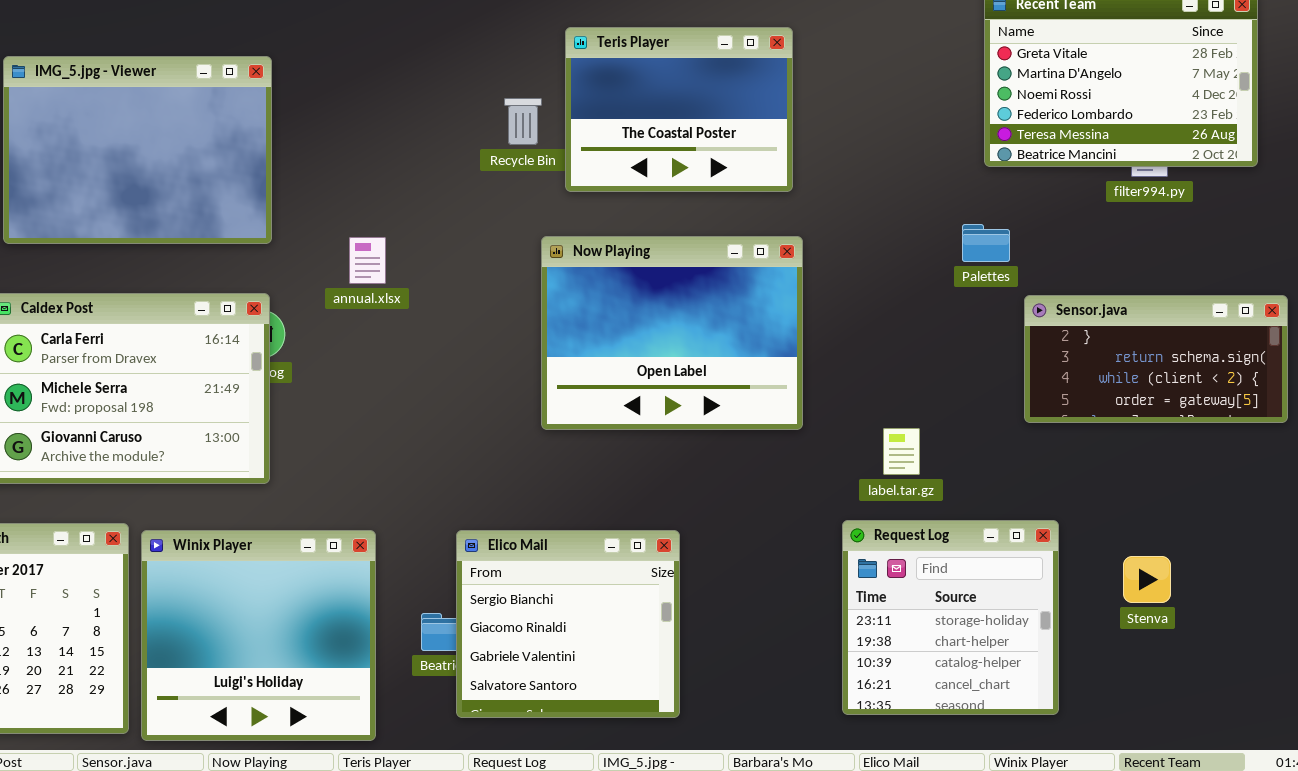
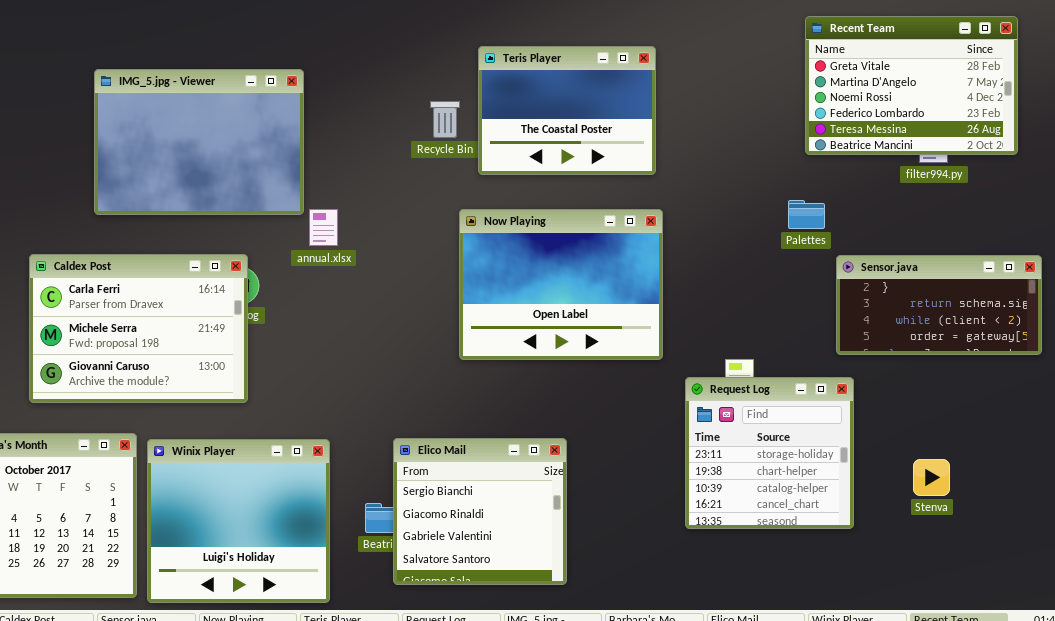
IMG_5.jpg - Viewer: [3,56,272,244] -> [94,69,304,215], moved
Request Log: [842,520,1059,715] -> [685,377,854,529], moved

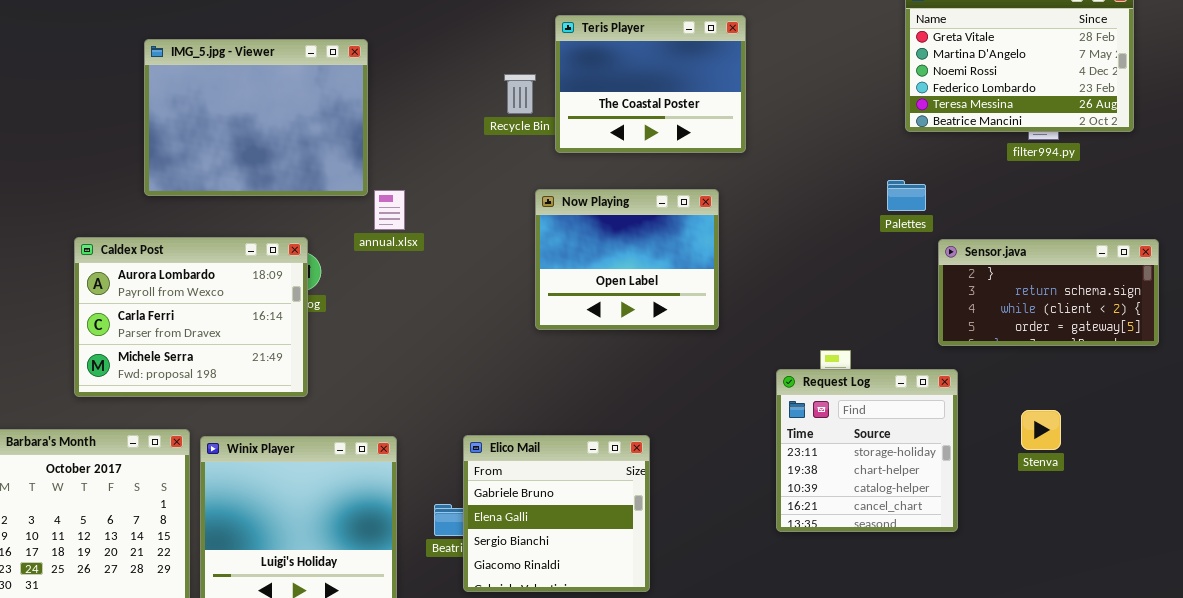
Now Playing: [459,209,663,360] -> [535,189,719,330], resized
Caldex Post: [29,254,248,403] -> [74,237,308,397], scrolled up 1 row
Elico Mail: [393,438,567,585] -> [463,435,650,592], scrolled up 2 rows
Stenva: [913,459,950,496] -> [1021,410,1061,450], moved

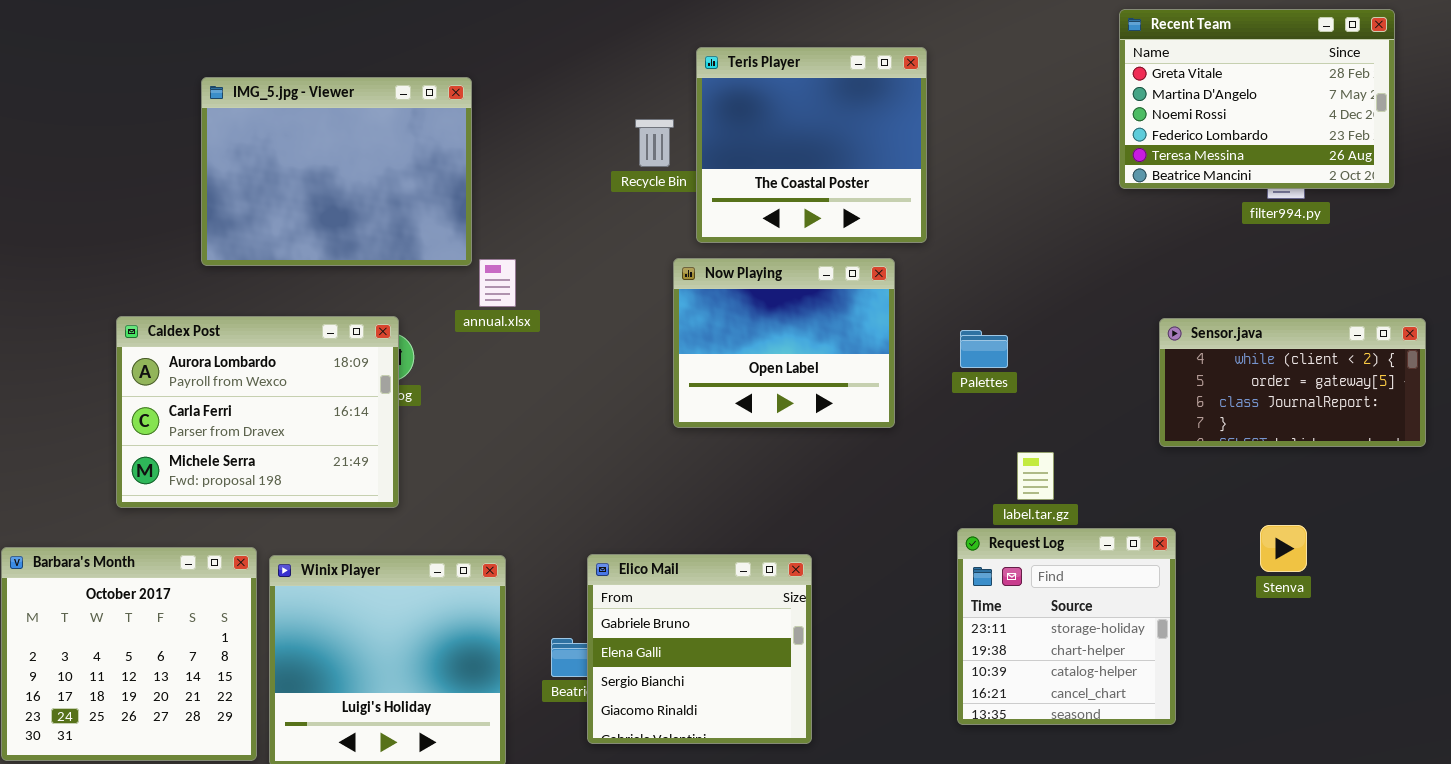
Teris Player: [555,15,746,153] -> [696,47,927,243], resized
Palettes: [887,180,926,211] -> [960,330,1008,368], moved
Sensor.java: [938,239,1159,346] -> [1159,318,1426,447], scrolled down 2 rows
Request Log: [776,369,958,532] -> [957,528,1176,725], moved

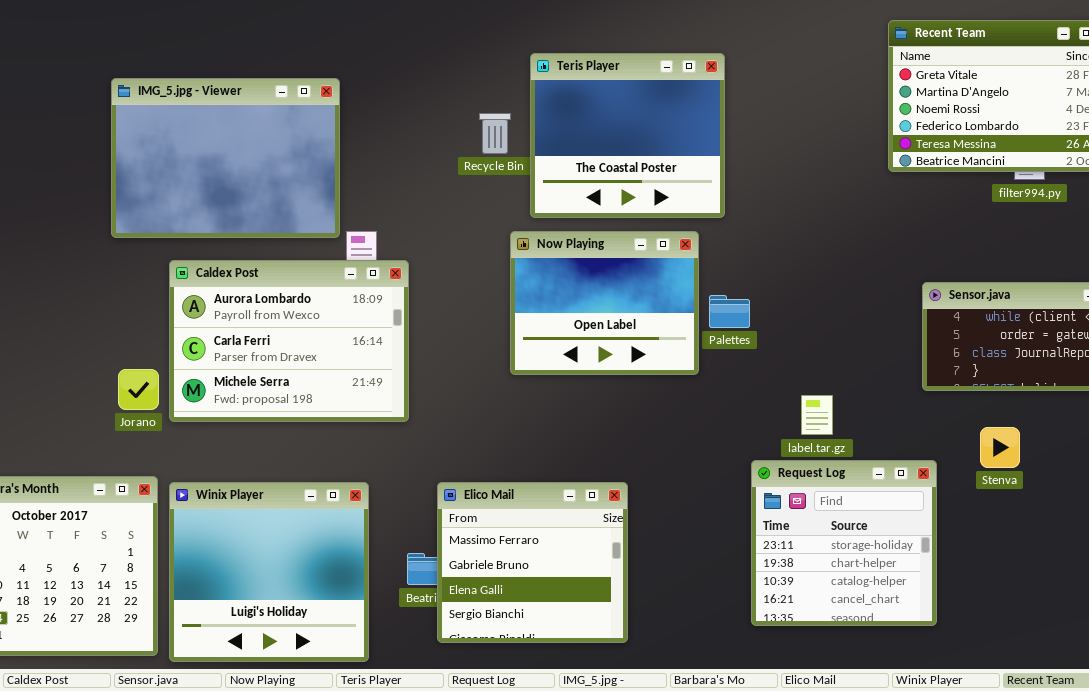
Caldex Post: [116,316,399,508] -> [169,260,409,422], moved
Palettes: [960,330,1008,368] -> [709,295,750,328], moved
Stenva: [1260,525,1307,572] -> [980,427,1020,468], moved
Elico Mail: [587,554,812,744] -> [437,482,628,643], scrolled up 1 row

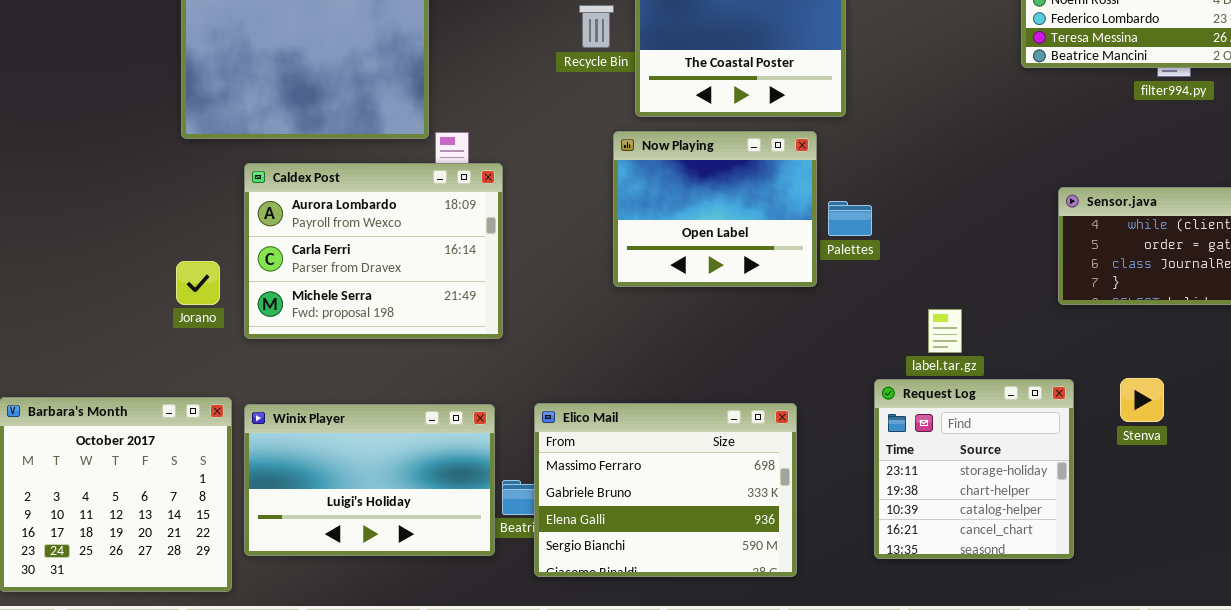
Jorano: [118,369,159,410] -> [176,261,220,305], moved
Stenva: [980,427,1020,468] -> [1120,378,1164,422], moved
Elico Mail: [437,482,628,643] -> [534,403,797,577], resized
Winix Player: [169,482,369,662] -> [244,404,495,556], resized

